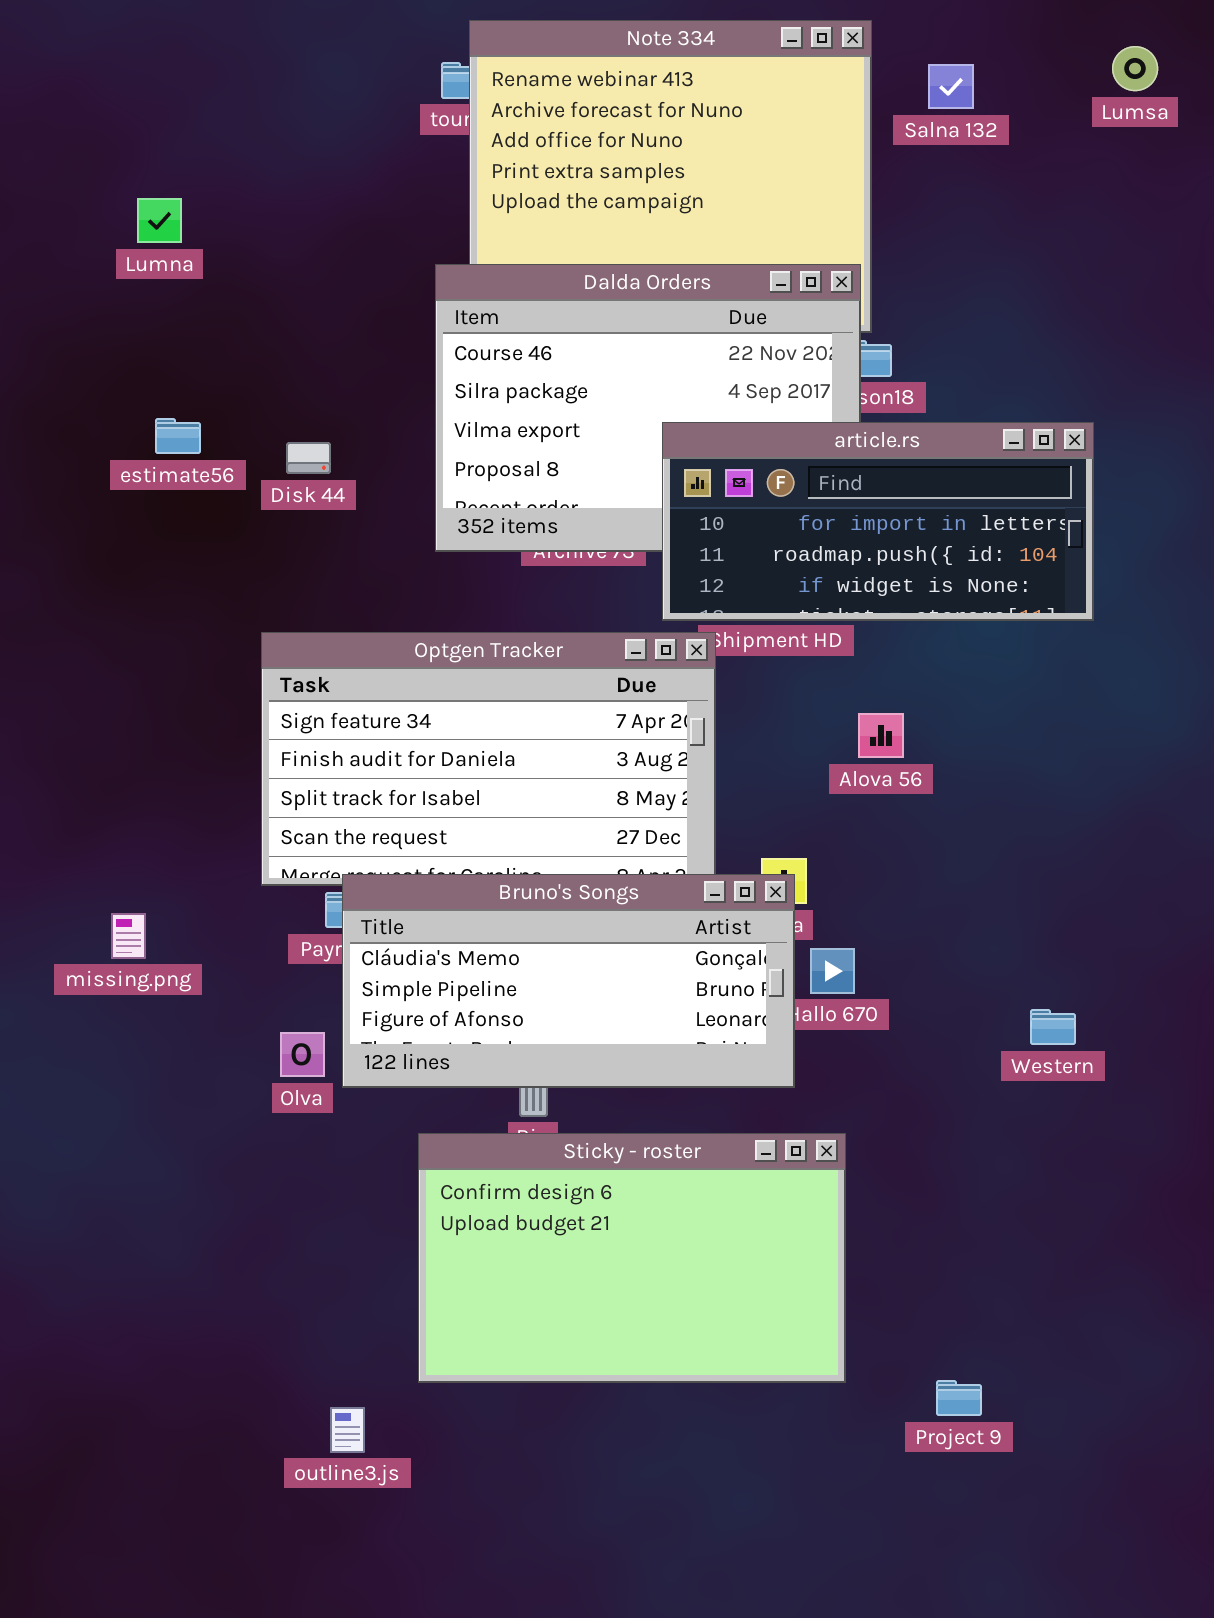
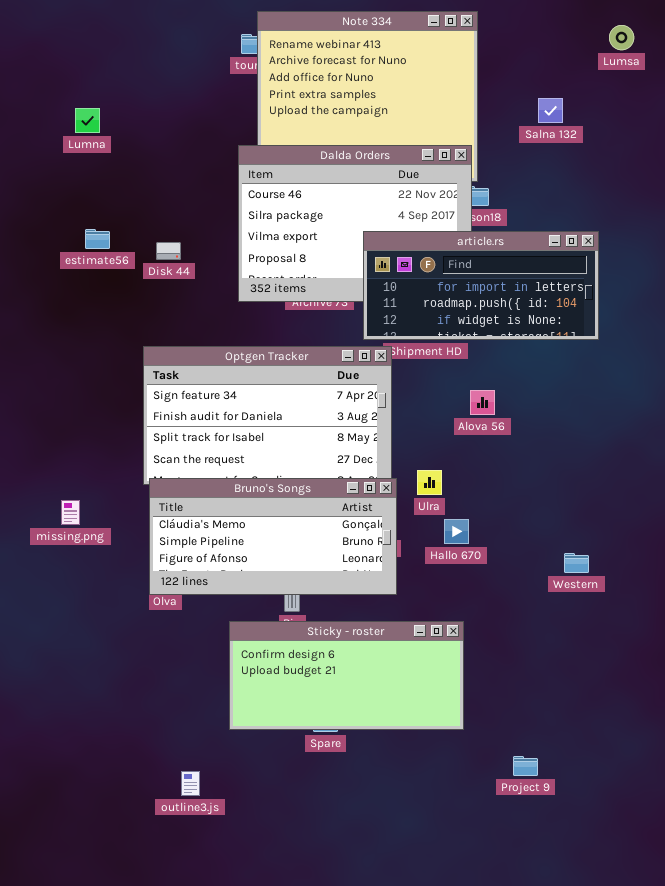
Salna 132: [928,64,974,109] -> [538,98,563,123], moved
Bruno's Songs: [342,874,795,1088] -> [149,478,397,595], moved
Sticky - roster: [418,1133,846,1383] -> [229,621,464,730], resized

